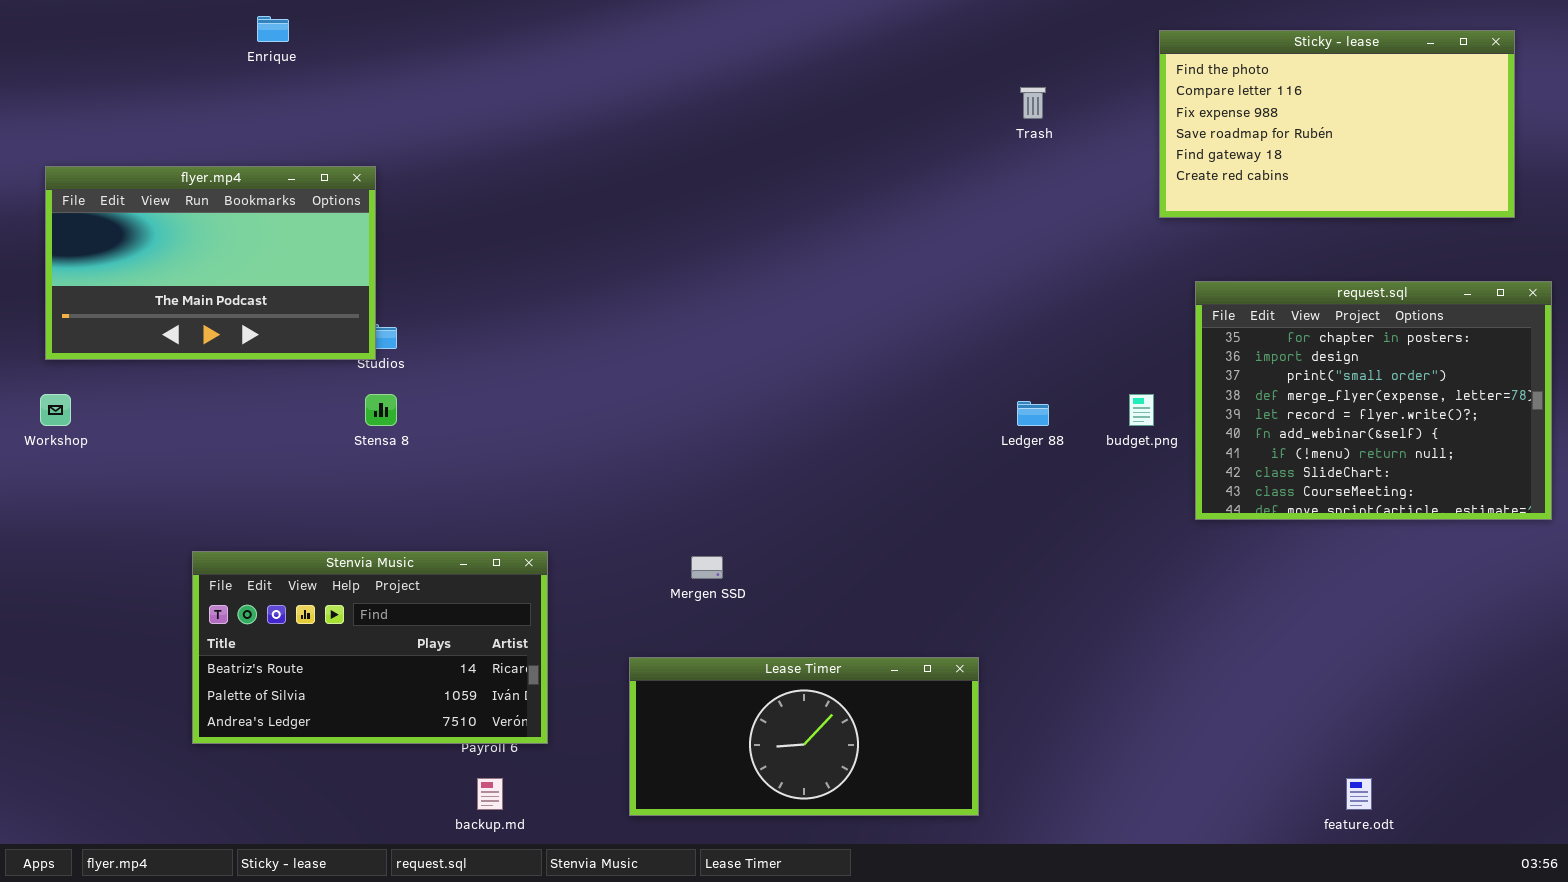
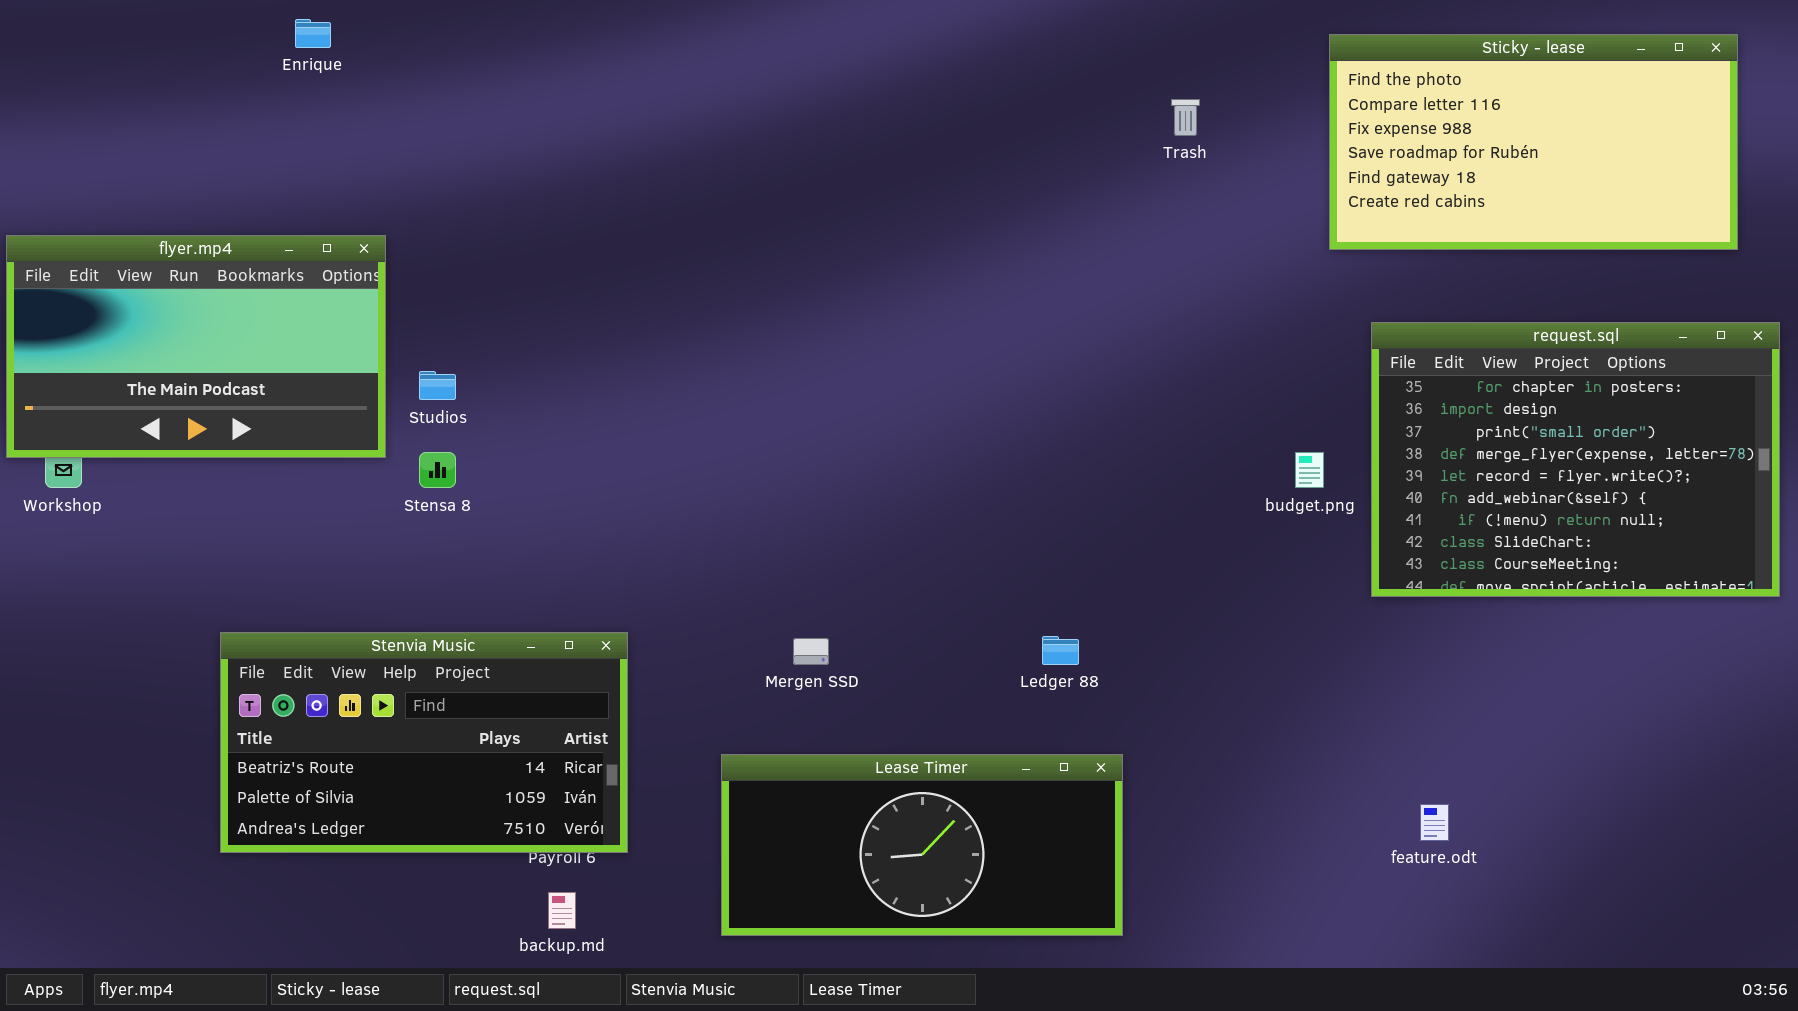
flyer.mp4: [45,166,376,360] -> [6,235,386,458], moved
Ledger 88: [1017,401,1049,426] -> [1042,636,1079,665], moved
feature.odt: [1346,778,1372,810] -> [1420,804,1449,841], moved

